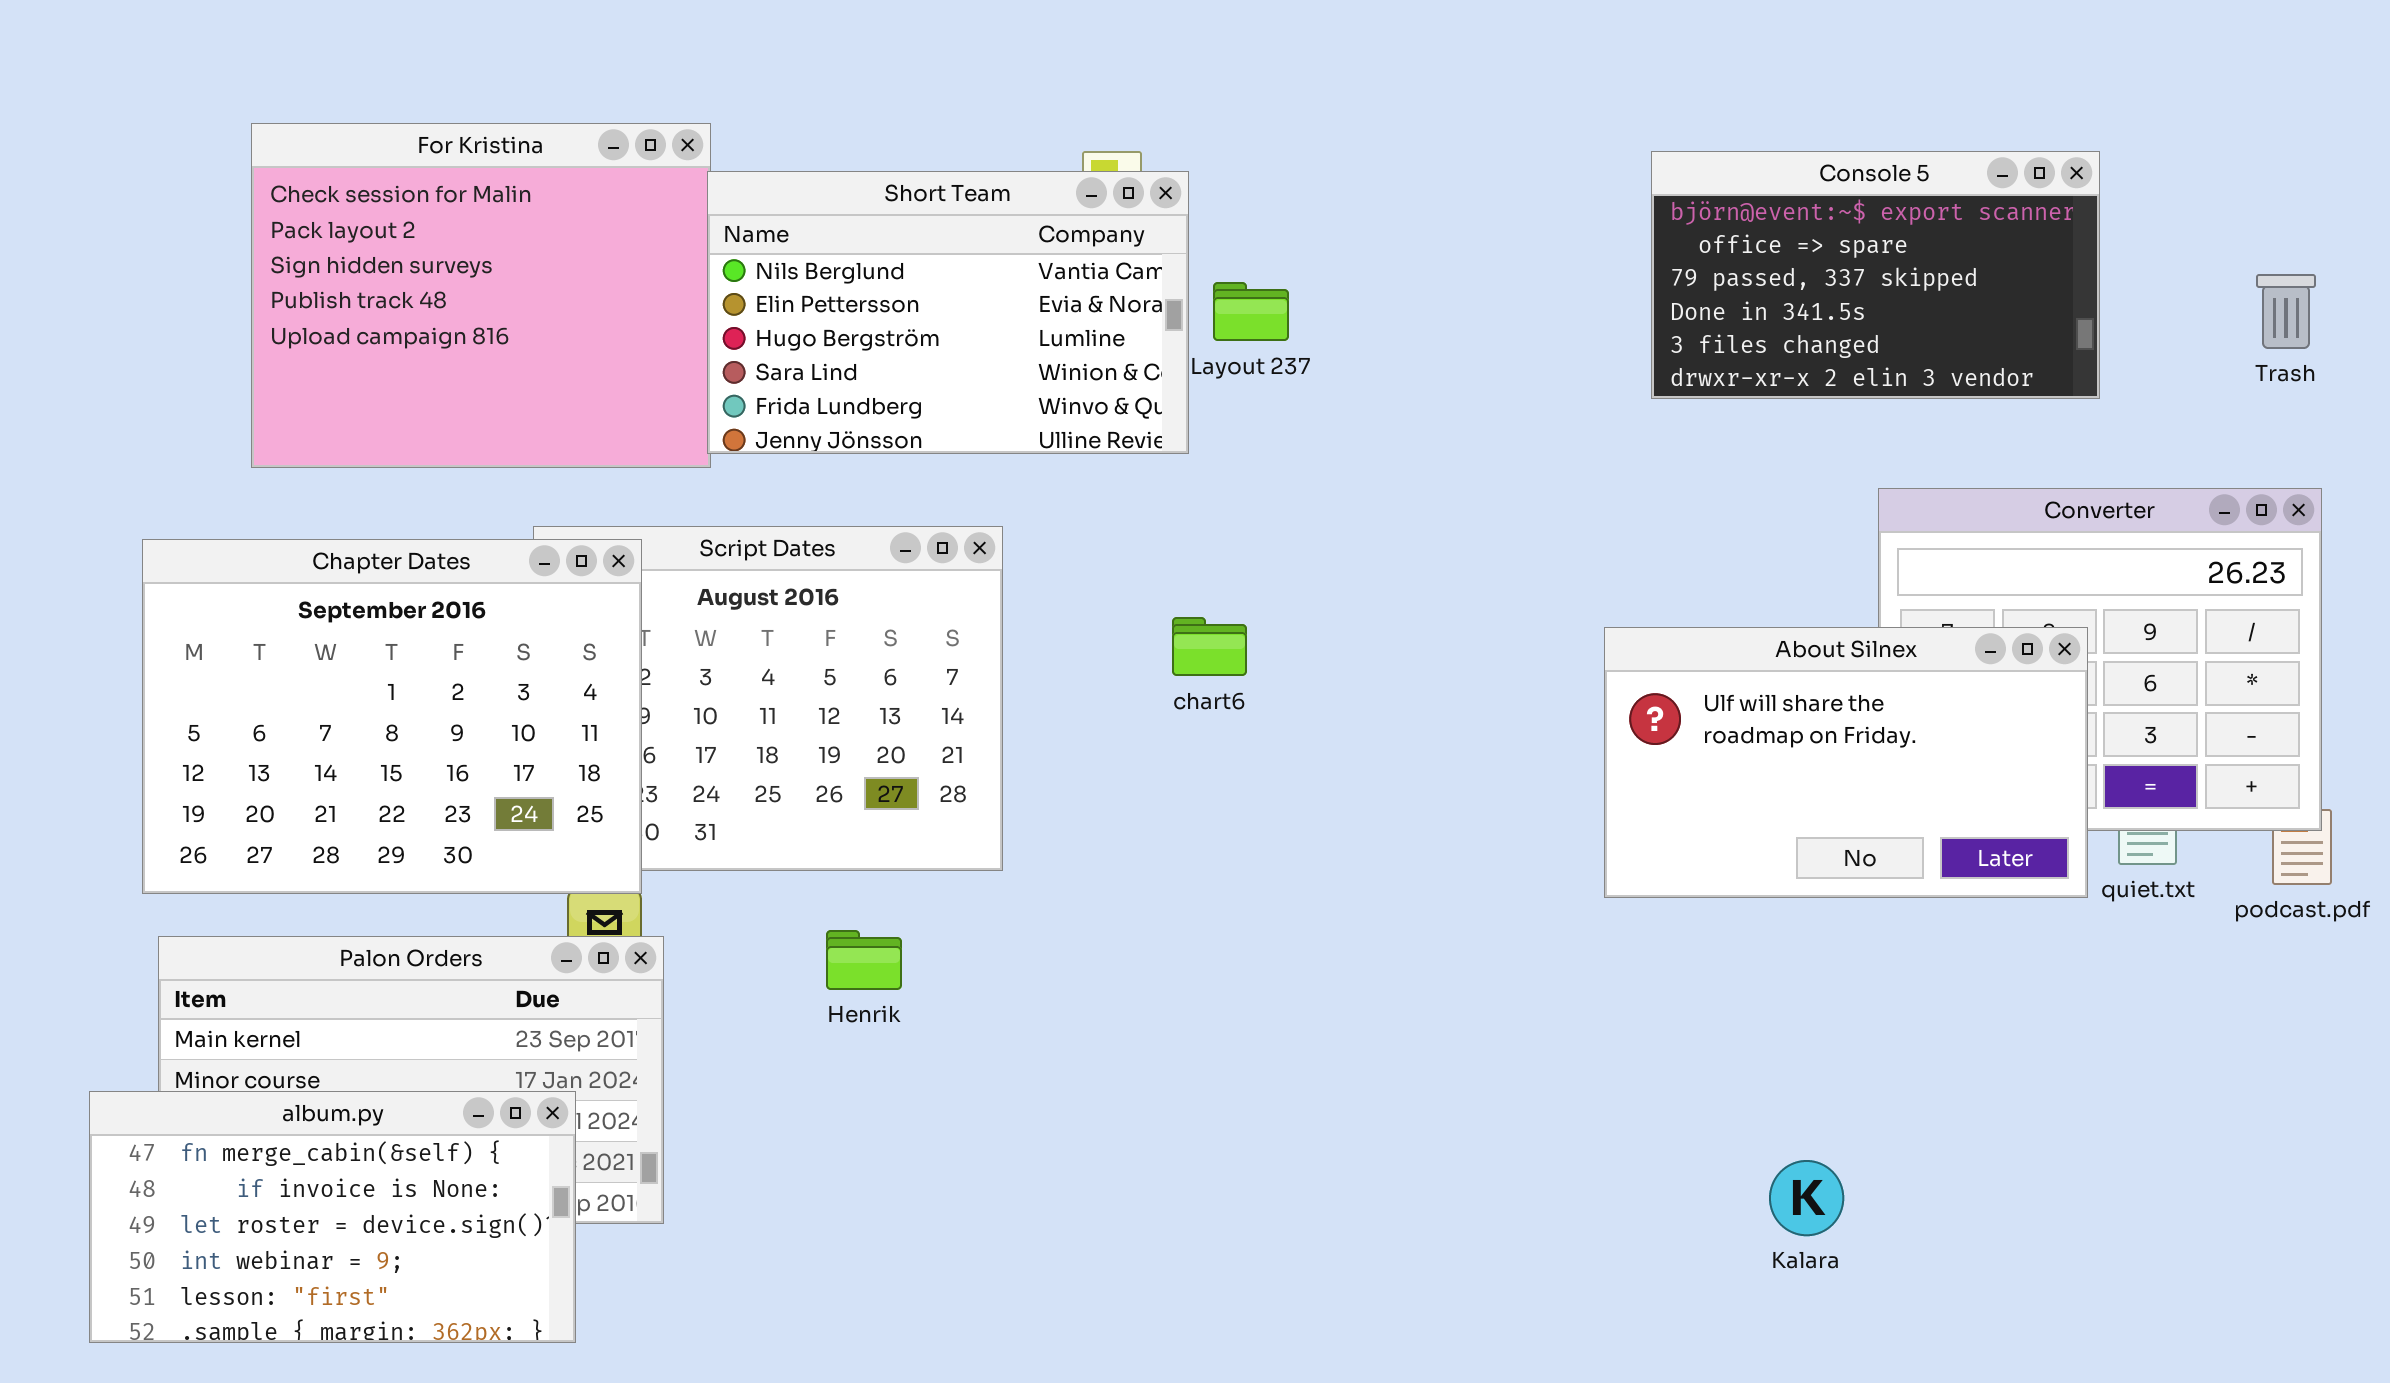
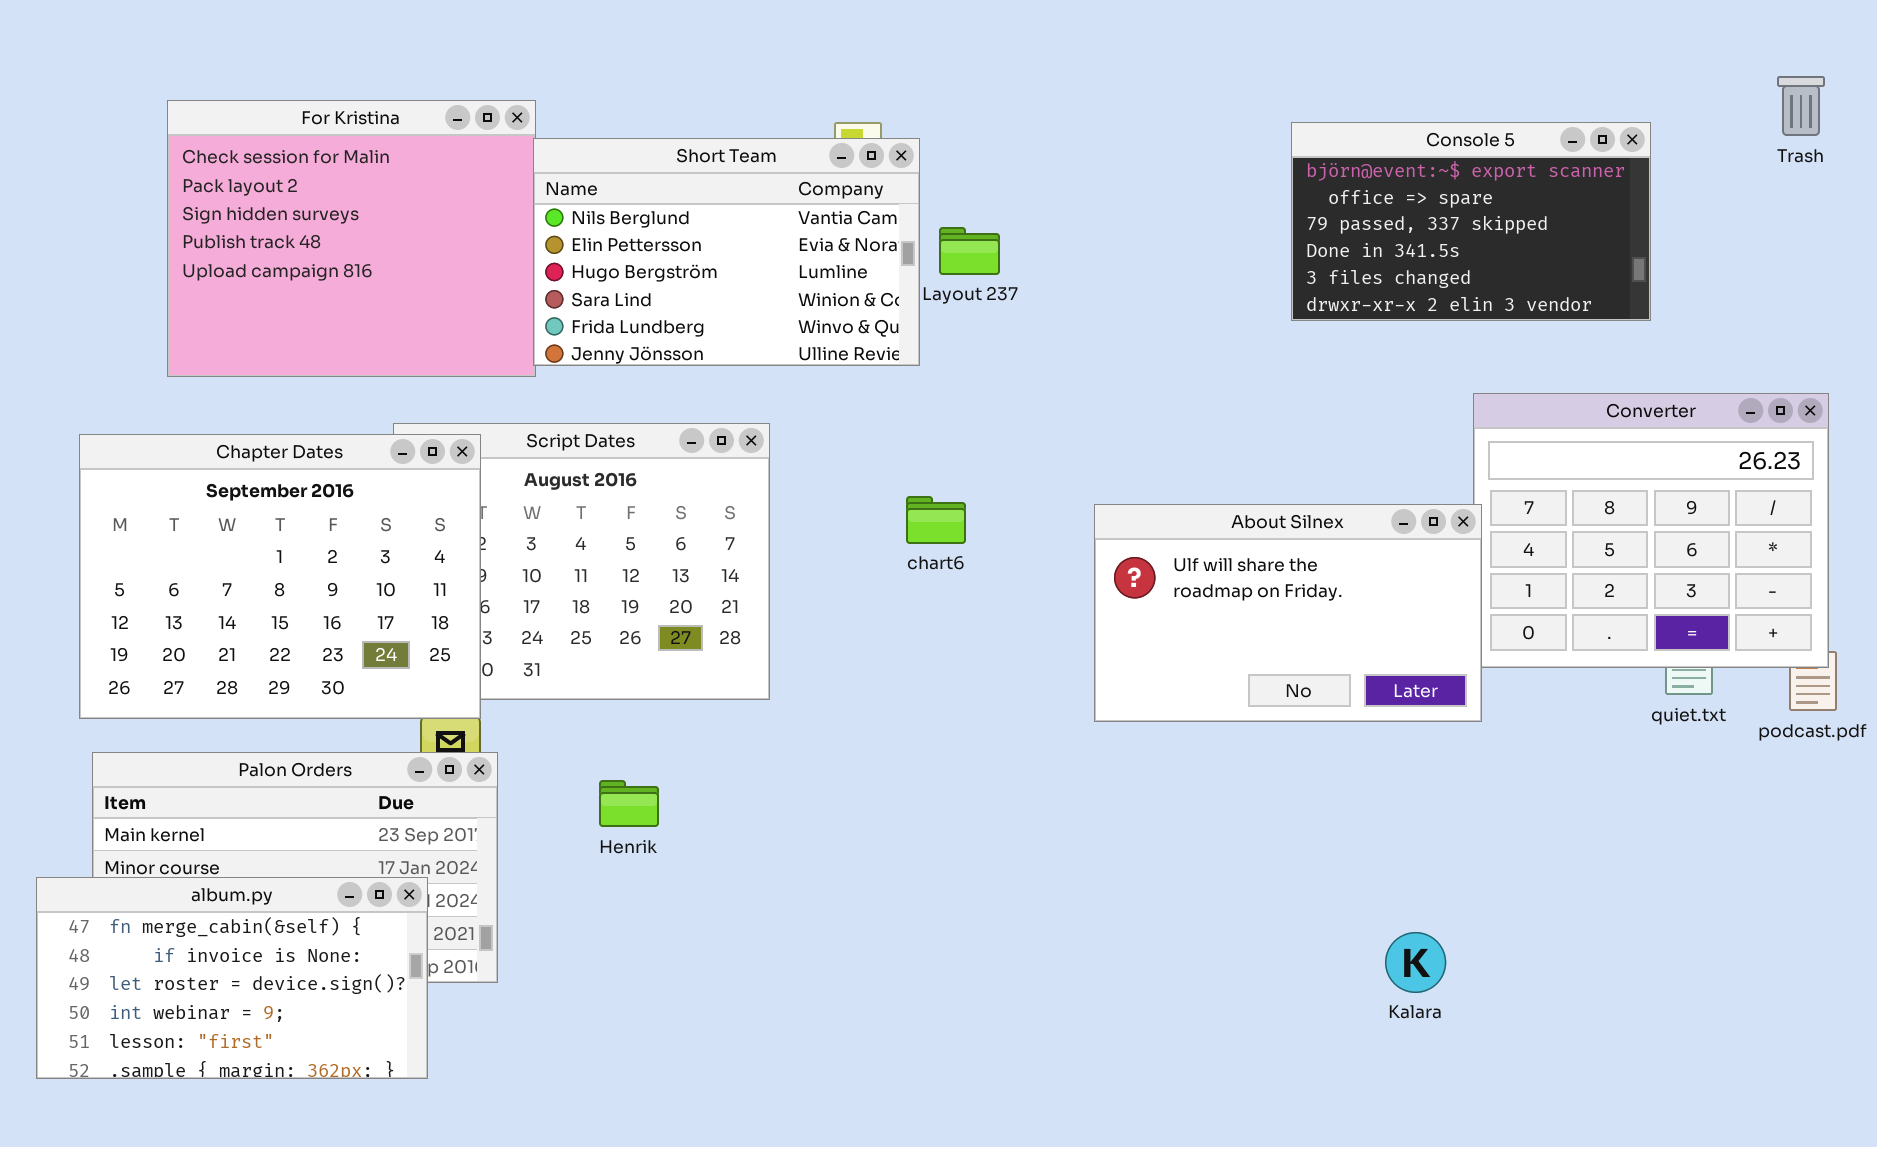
Trash: [2256,274,2316,349] -> [1777,76,1825,136], moved
About Silnex: [1604,627,2088,898] -> [1094,504,1482,722], moved
Henrik: [826,930,902,990] -> [599,780,659,827], moved

